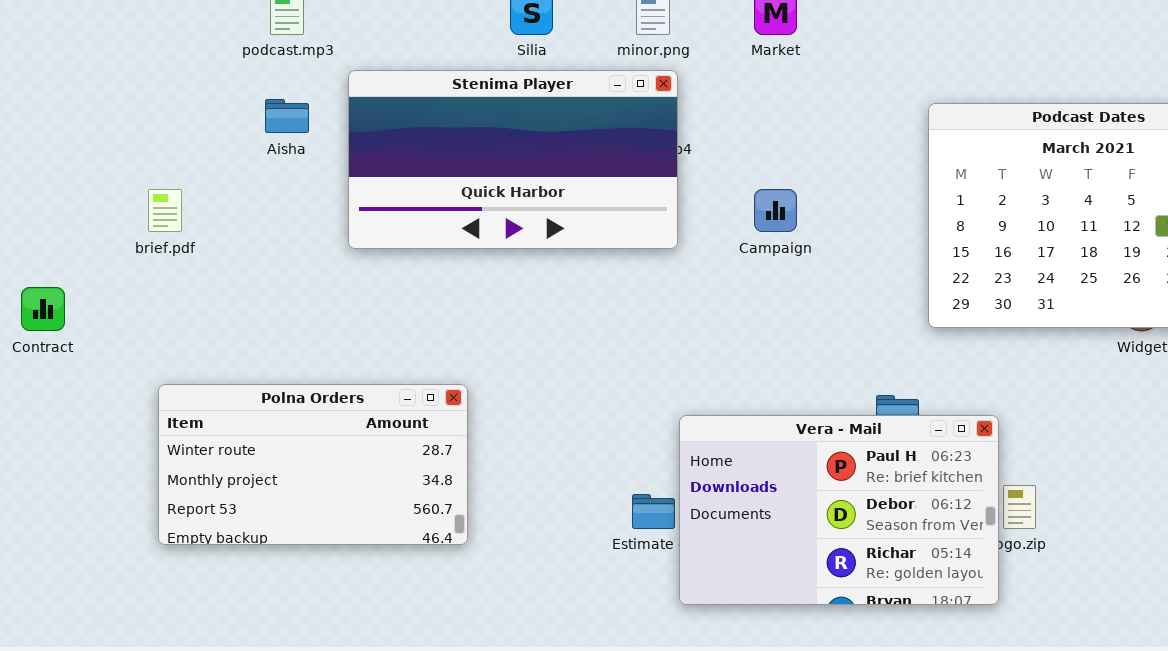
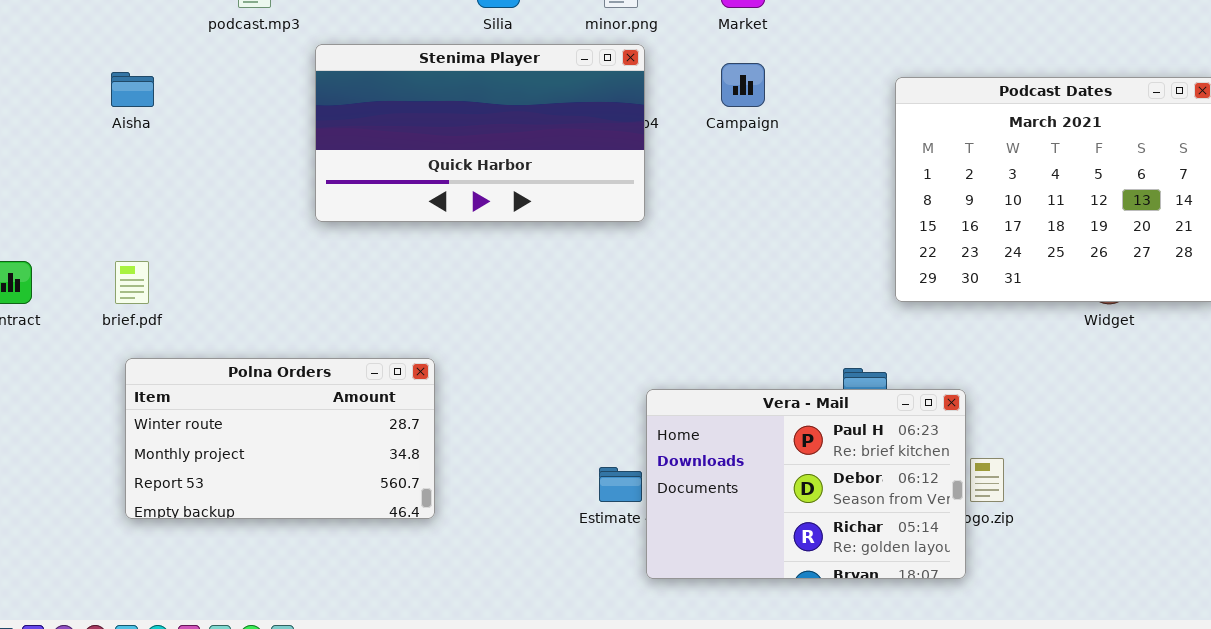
Aisha: [265,99,309,133] -> [111,72,154,107], moved
brief.pdf: [148,189,182,232] -> [115,261,149,304], moved
Campaign: [754,189,797,232] -> [721,63,765,107], moved

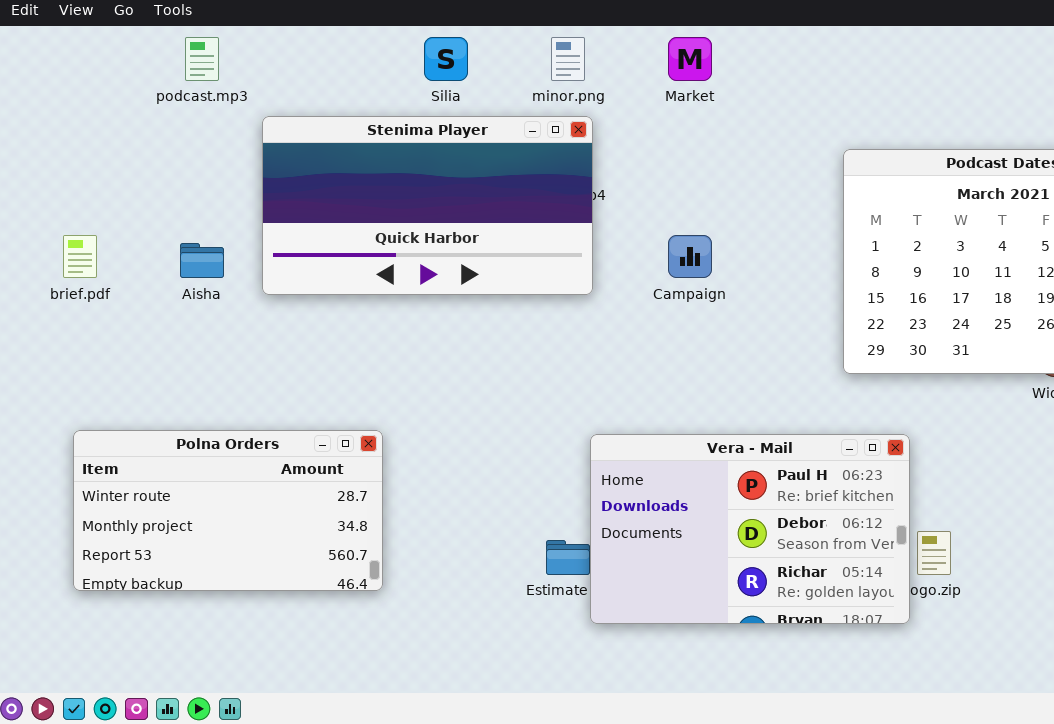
Campaign: [721,63,765,107] -> [668,235,712,278], moved
Aisha: [111,72,154,107] -> [180,243,224,278], moved
brief.pdf: [115,261,149,304] -> [63,235,97,278], moved
Vera - Mail: [646,389,966,579] -> [590,434,910,624], moved

